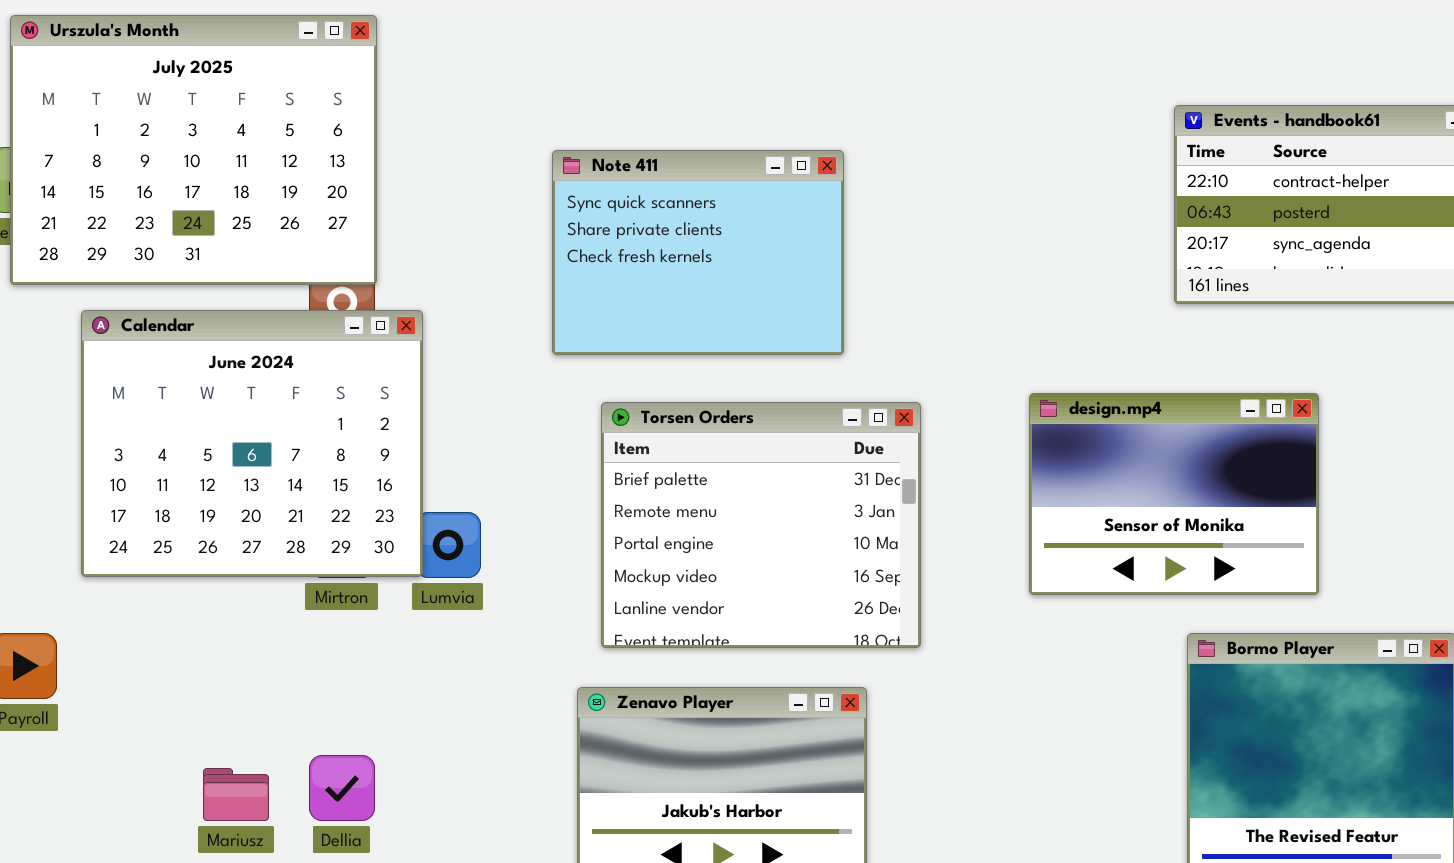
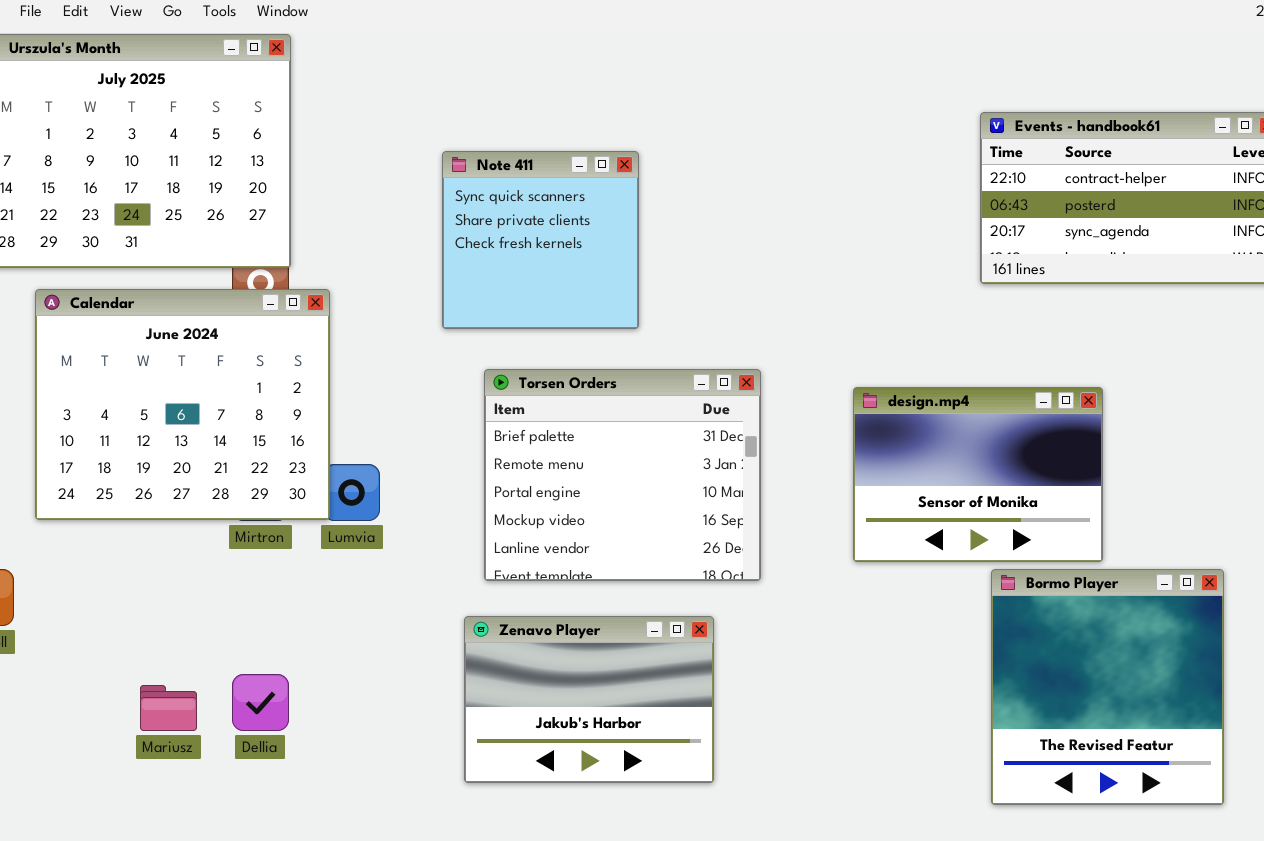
Note 411: [552,150,844,355] -> [442,151,639,329], resized
design.mp4: [1029,393,1319,595] -> [853,387,1103,562], moved

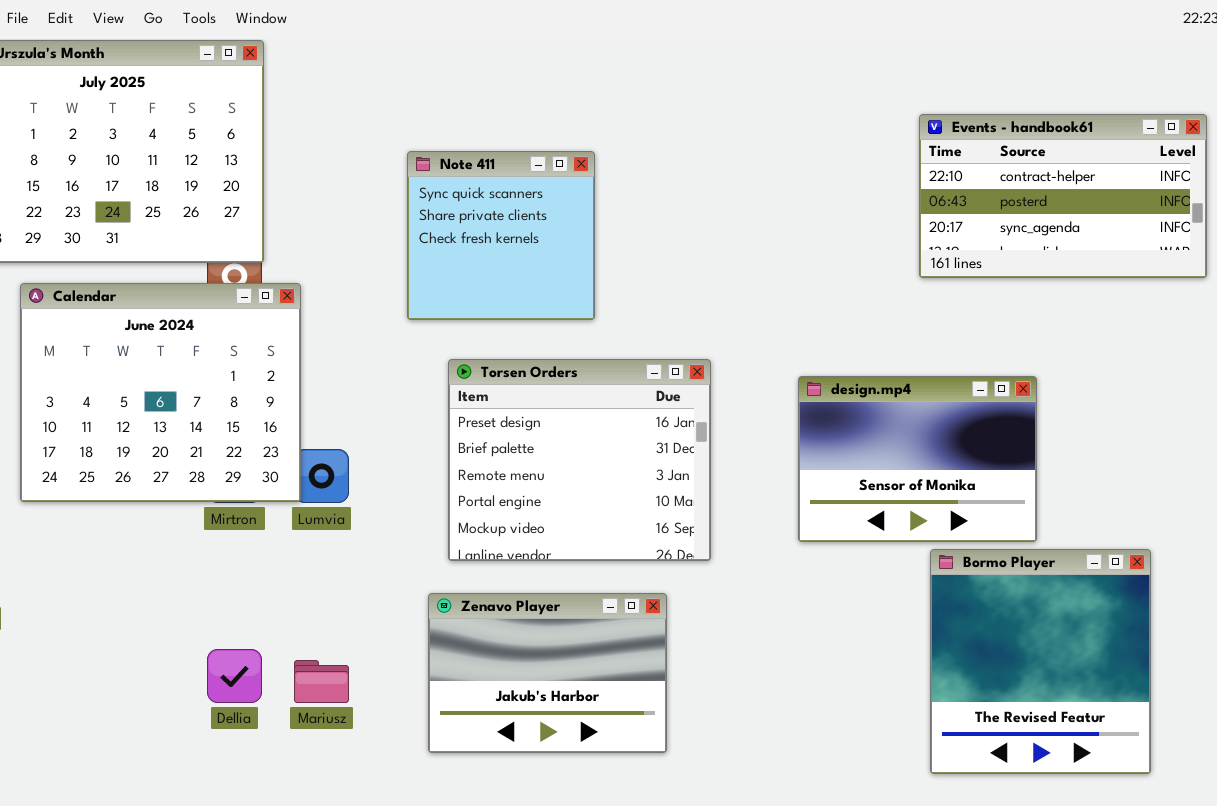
Torsen Orders: [484,369,761,581] -> [448,359,711,561], scrolled up 1 row
Mariusz: [140,685,197,731] -> [294,660,349,703], moved

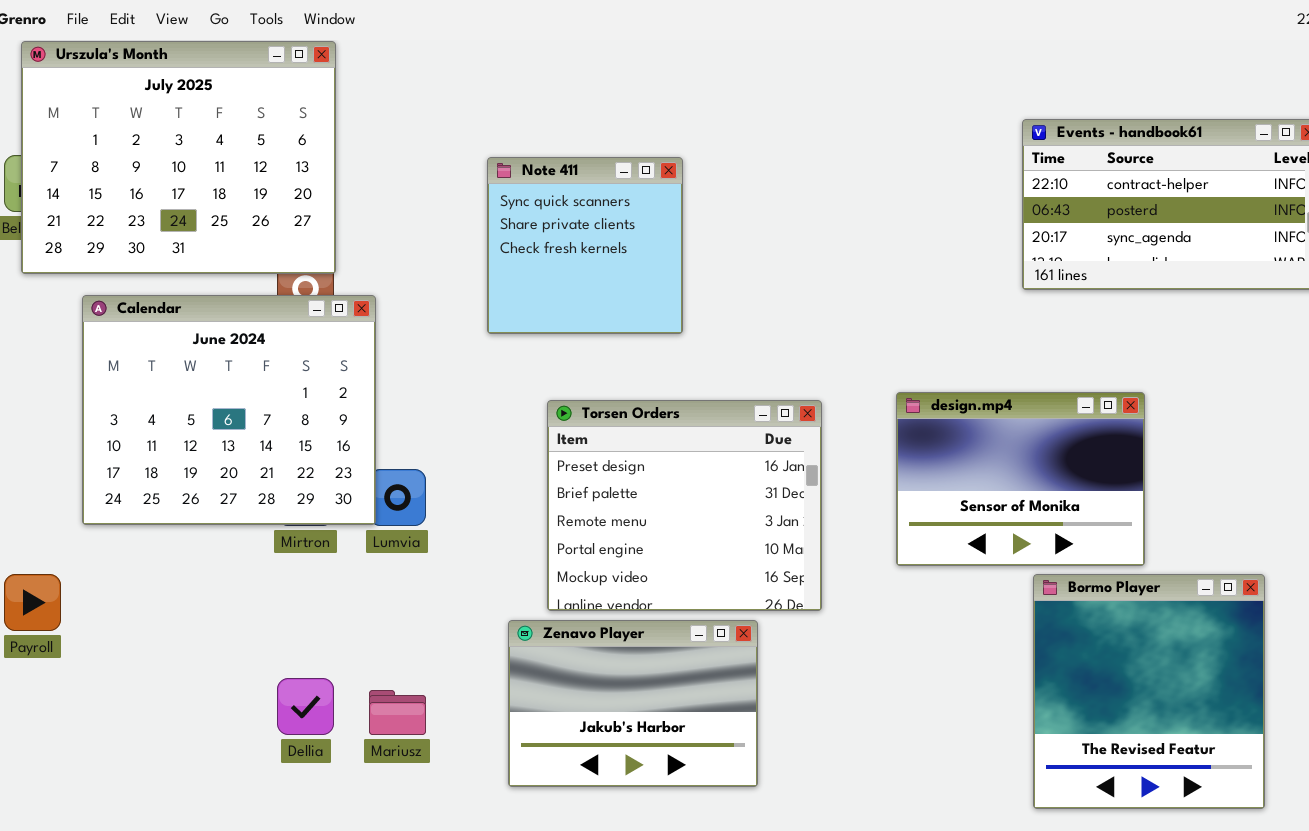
Torsen Orders: [448,359,711,561] -> [547,400,822,611], moved

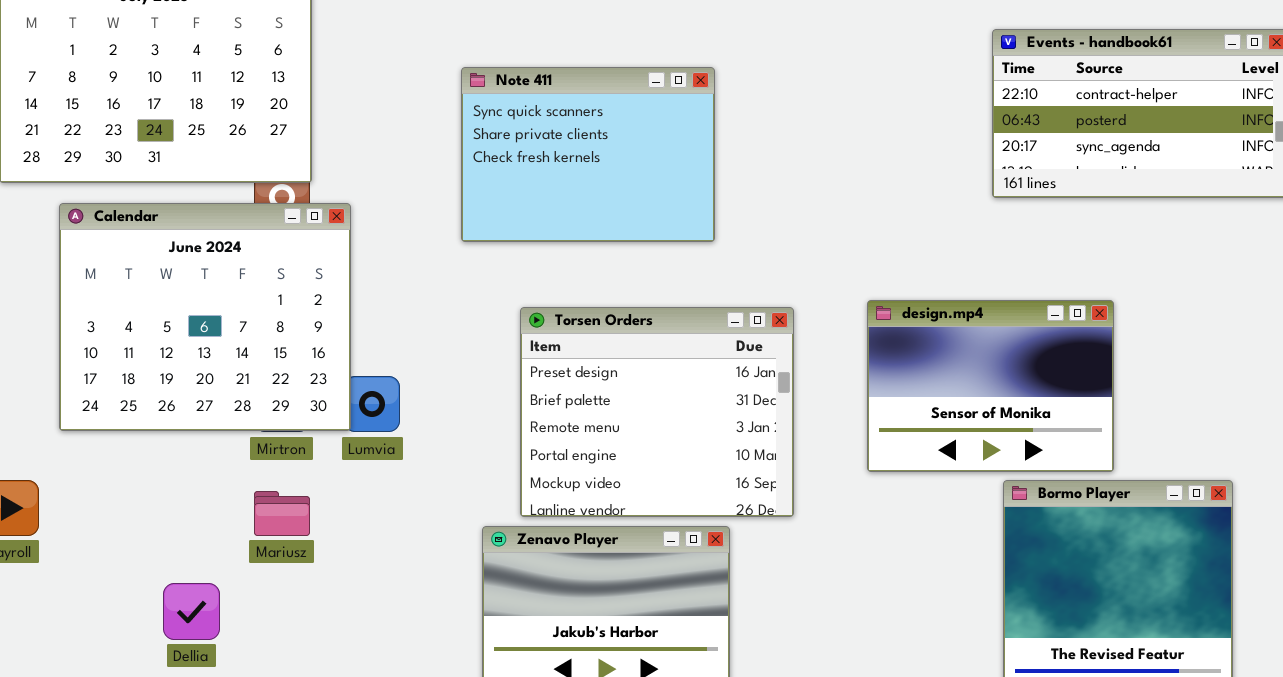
Note 411: [487,157,683,334] -> [461,67,715,242], resized
Dellia: [277,678,334,735] -> [163,583,220,640], moved
Mariusz: [369,690,426,735] -> [254,491,310,536], moved

